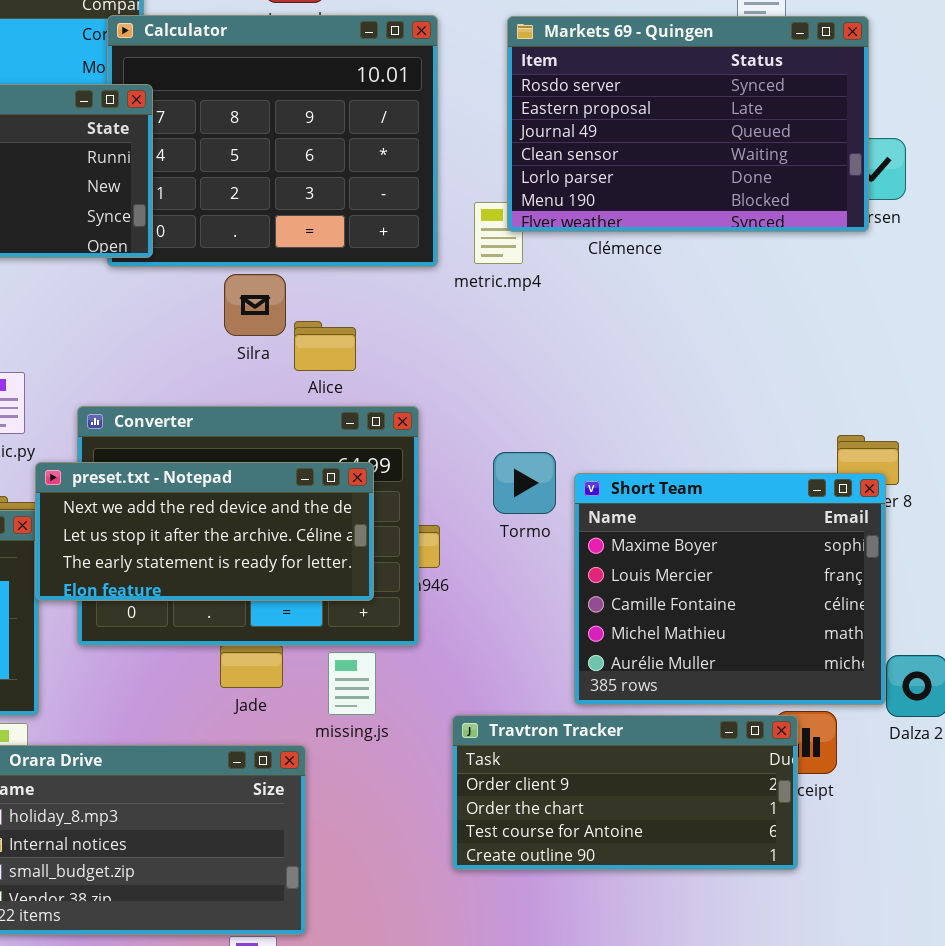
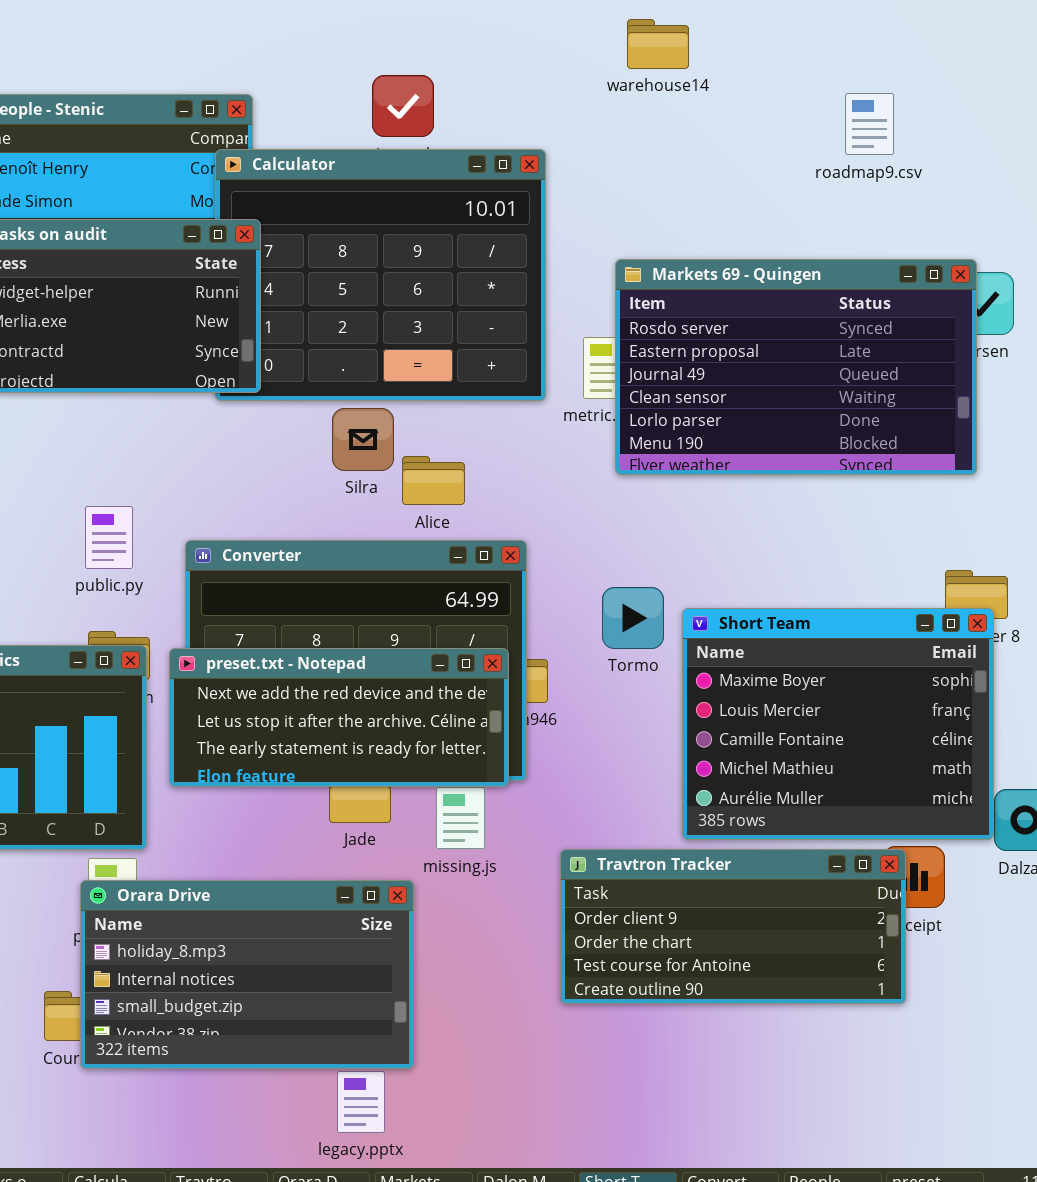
Markets 69 - Quingen: [507,16,869,232] -> [615,259,977,475], moved
preset.txt - Notepad: [35,462,374,601] -> [169,648,509,787], moved

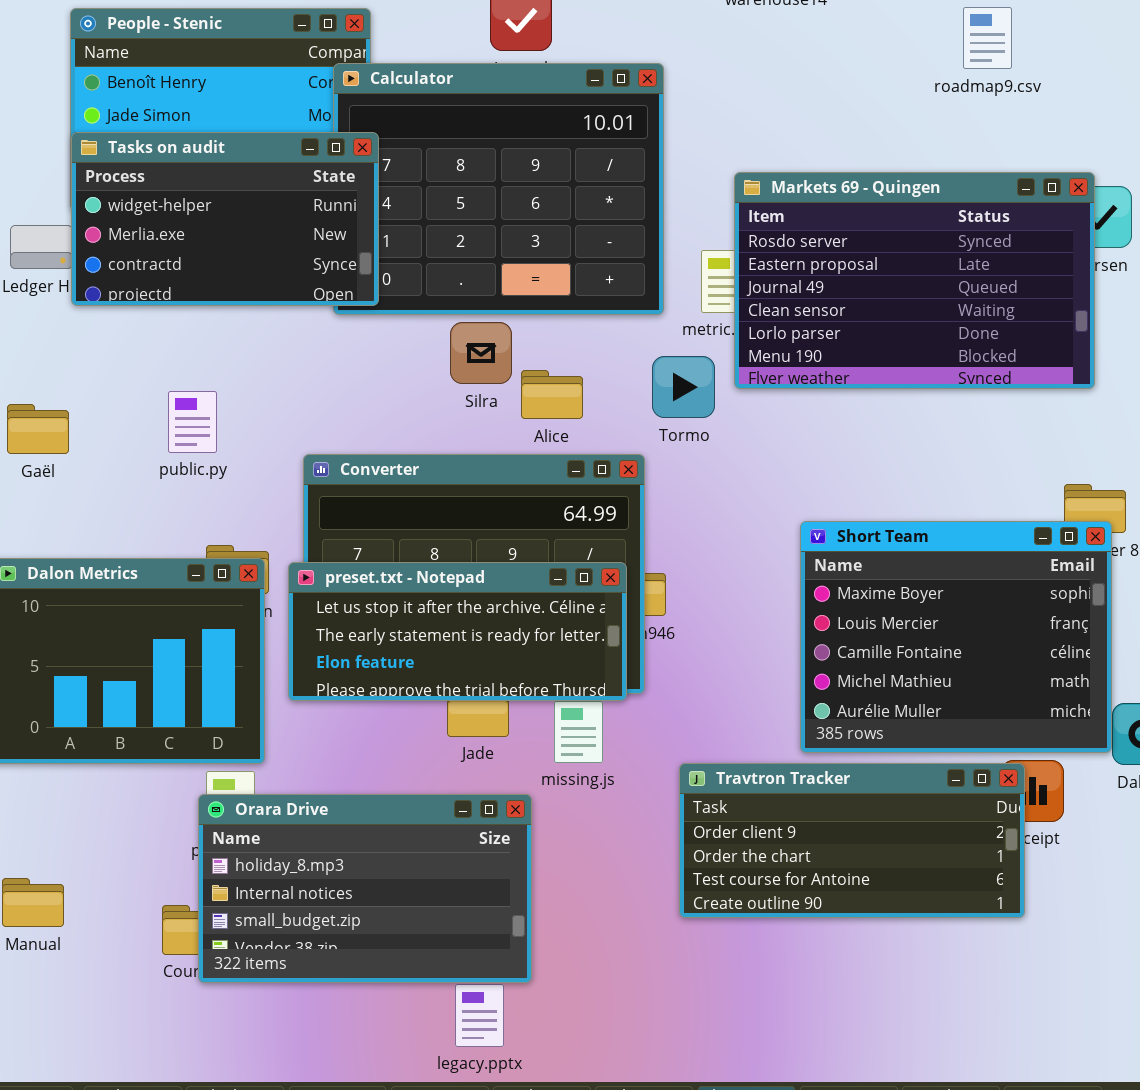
public.py: [85,506,133,569] -> [168,391,217,453], moved
Tormo: [602,587,664,649] -> [652,356,715,418], moved
preset.txt - Notepad: [169,648,509,787] -> [288,562,627,701], scrolled down 1 row

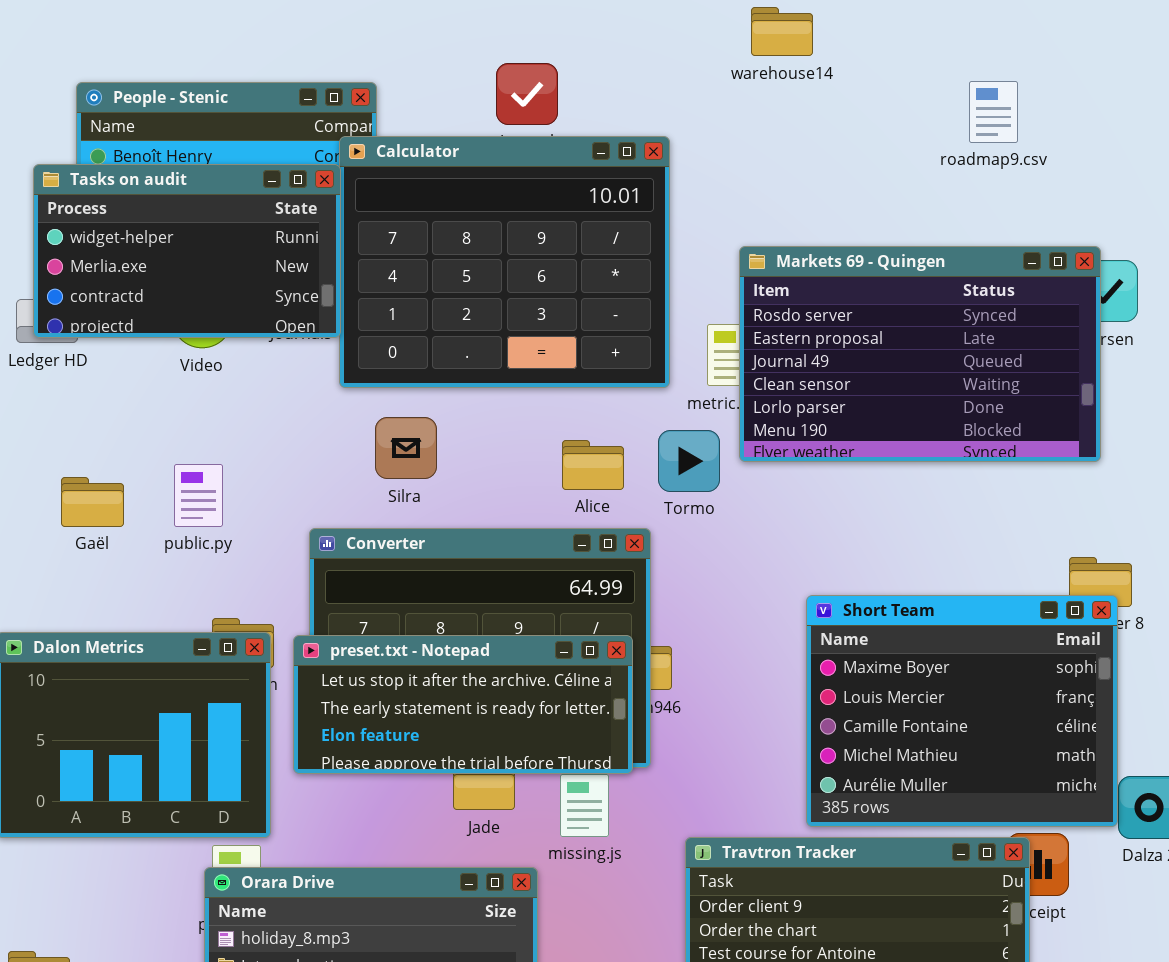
Tasks on audit: [71,132,379,306] -> [33,164,341,338], moved
Silra: [450,322,512,384] -> [375,417,437,479], moved
Alice: [521,370,583,419] -> [562,440,624,490], moved
Gaël: [7,404,69,454] -> [61,477,124,527], moved

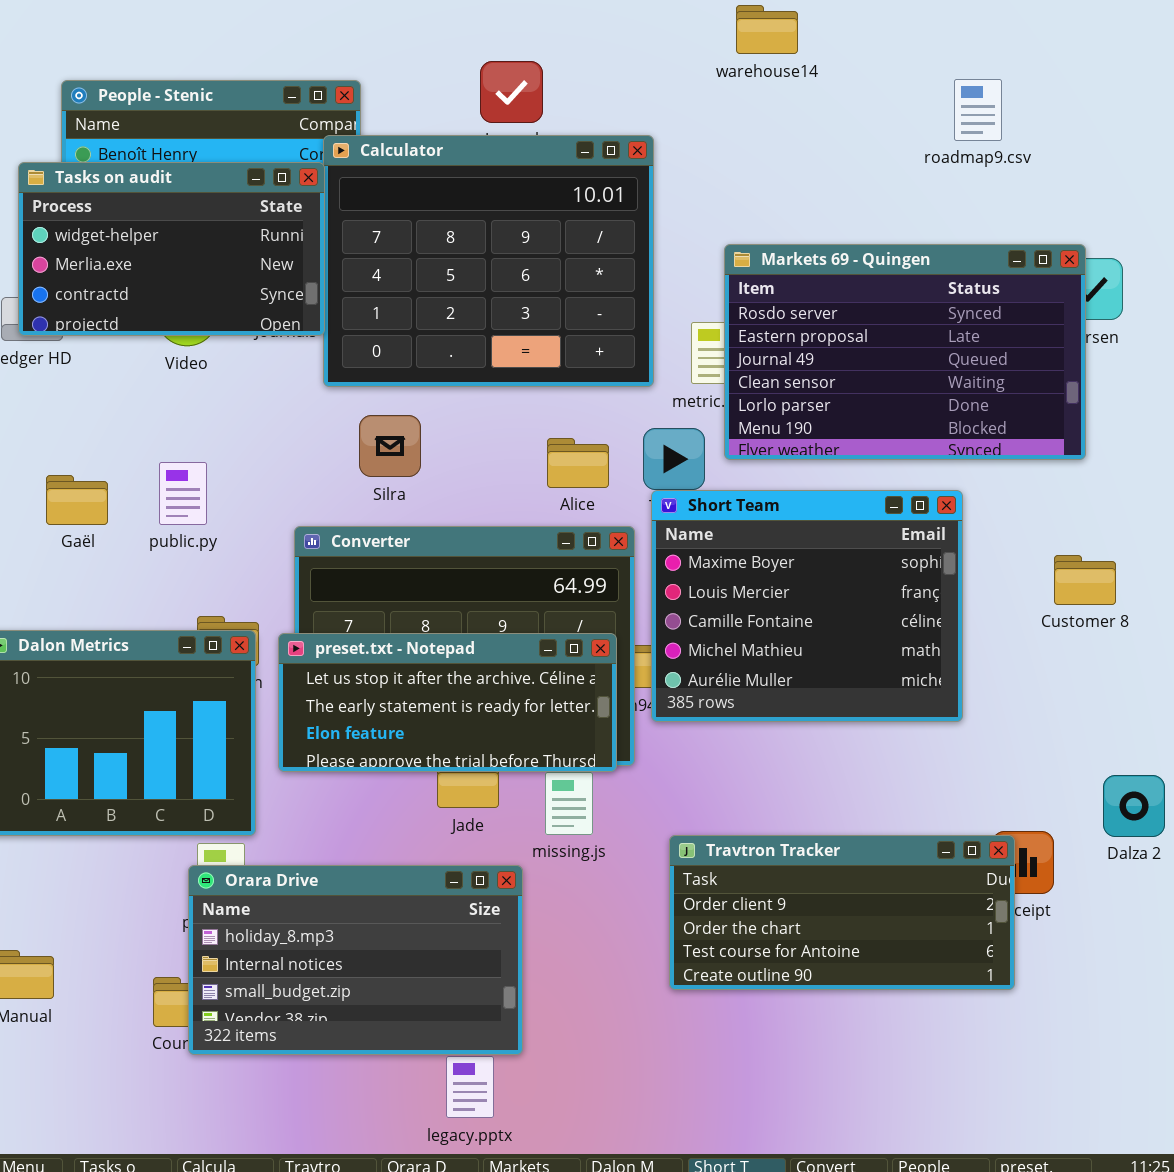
Short Team: [806,595,1118,827] -> [651,490,963,722], moved

